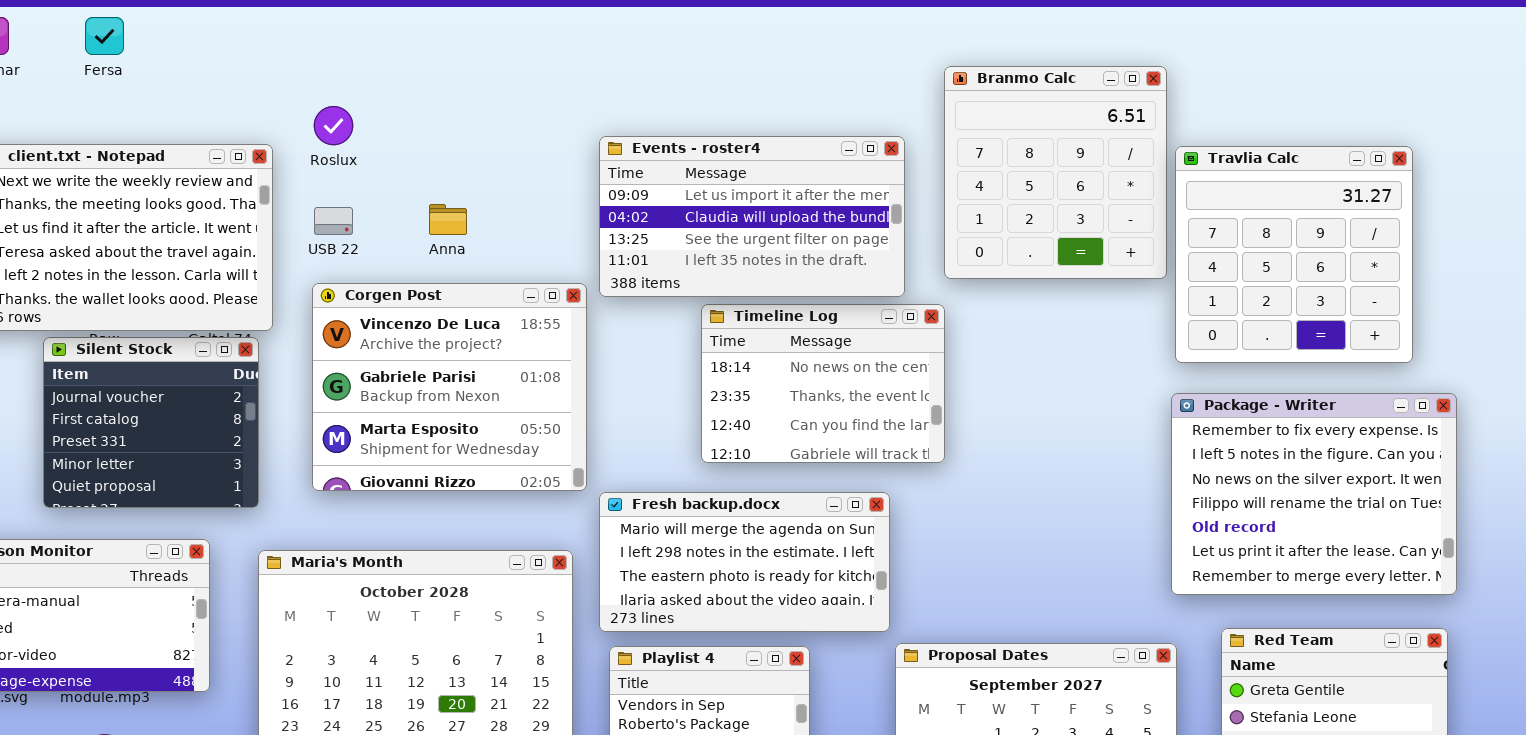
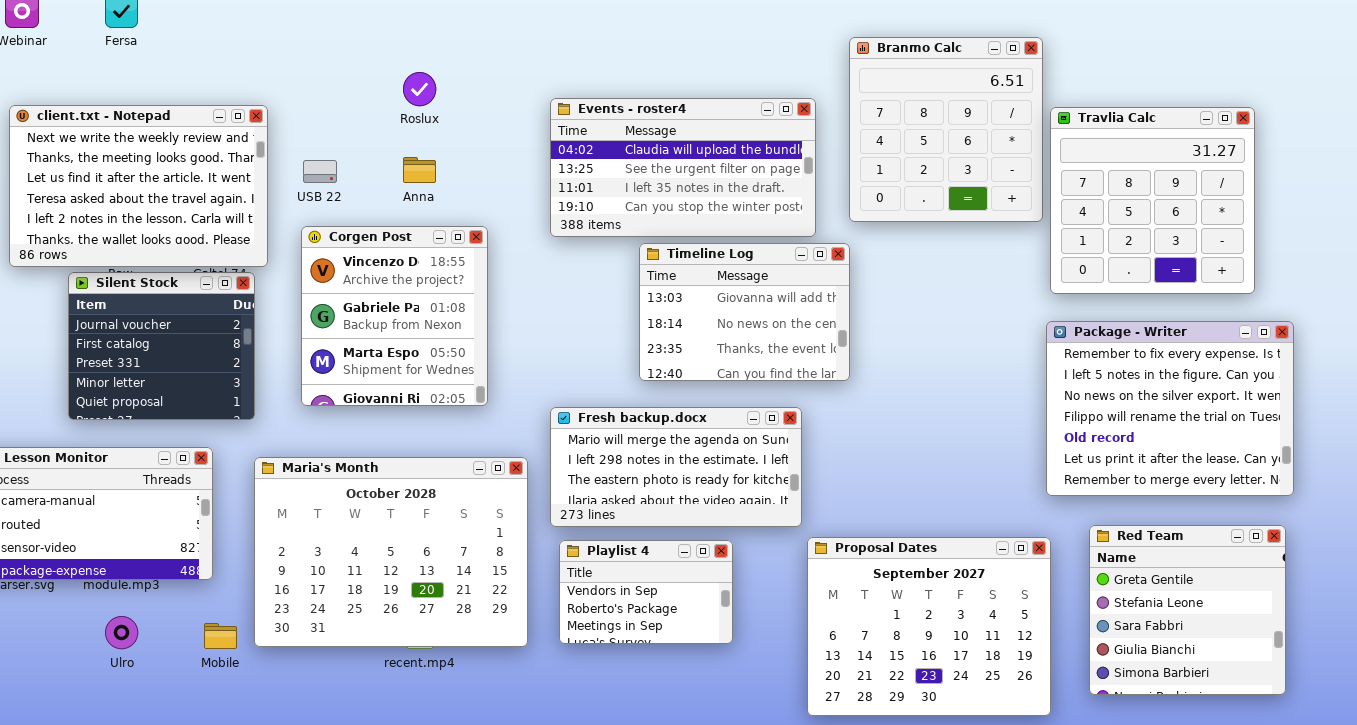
Roslux: [314,106,353,145] -> [403,72,436,106], moved
Events - roster4: [599,136,905,297] -> [550,98,816,237], scrolled down 1 row
Corgen Post: [312,283,587,491] -> [301,226,488,406], resized
Timeline Log: [701,304,945,463] -> [639,243,850,381], scrolled up 1 row

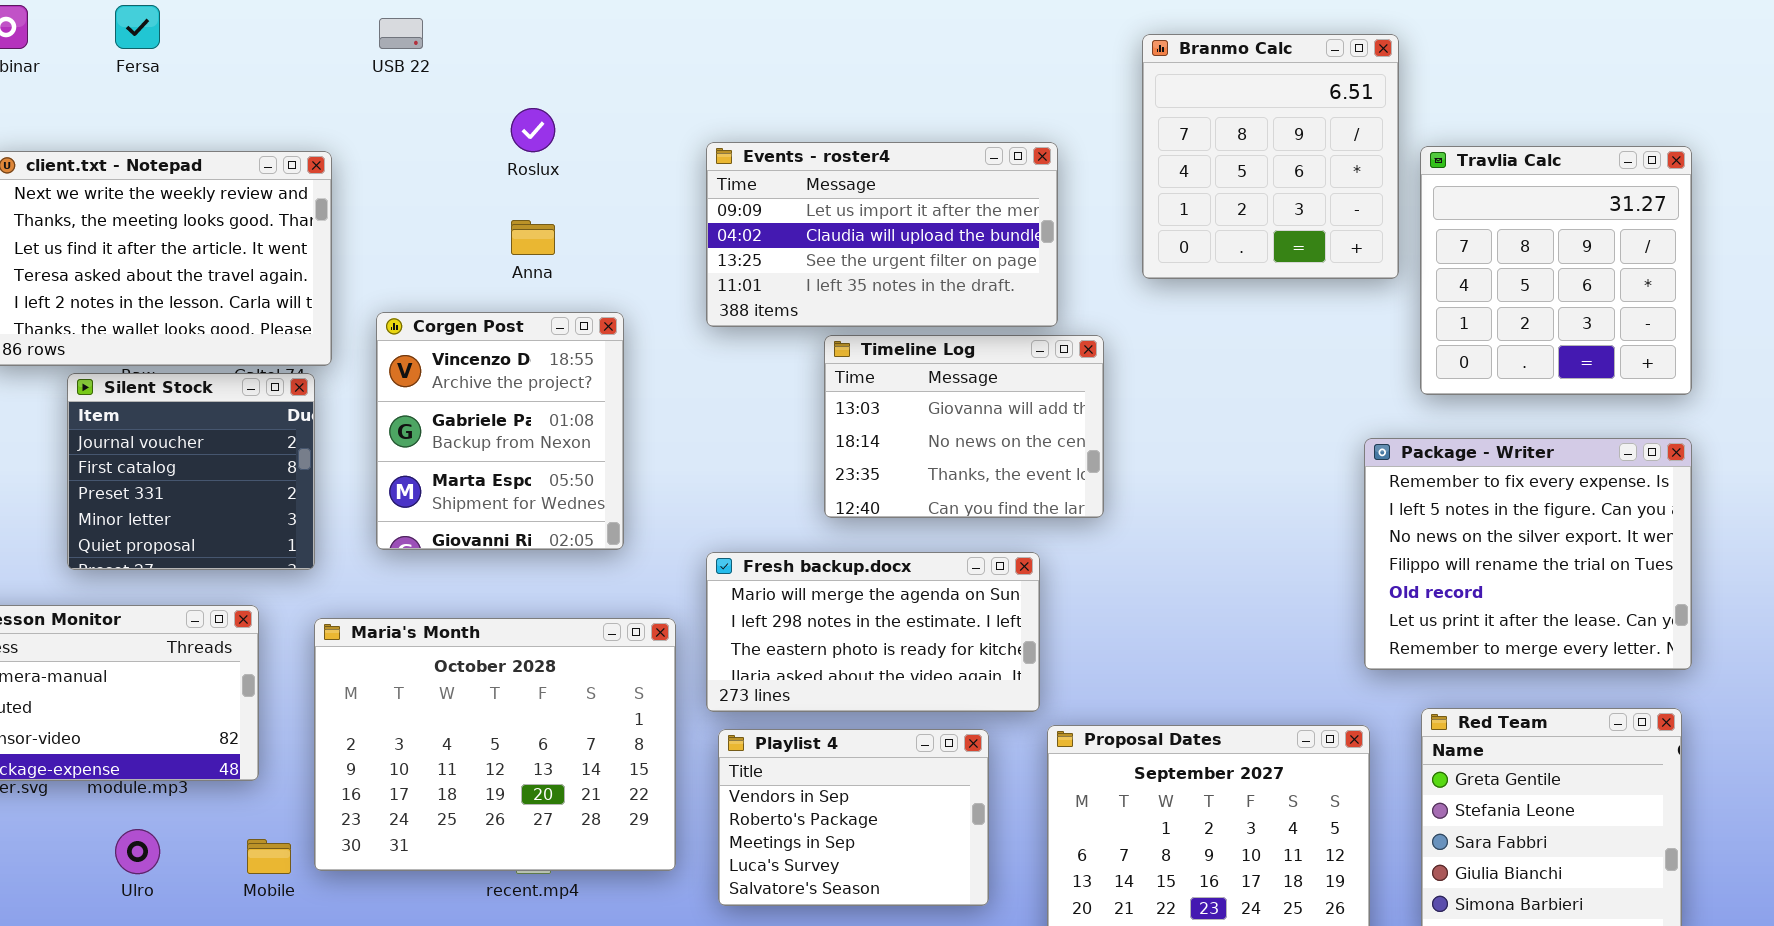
Branmo Calc: [849,37,1043,222] -> [1142,34,1399,279], moved
Events - roster4: [550,98,816,237] -> [706,142,1058,327], scrolled up 1 row
Travlia Calc: [1050,107,1255,294] -> [1420,146,1692,395], moved
USB 22: [303,160,337,183] -> [379,18,423,49], moved
Playlist 4: [559,540,733,644] -> [718,729,989,906], resized

